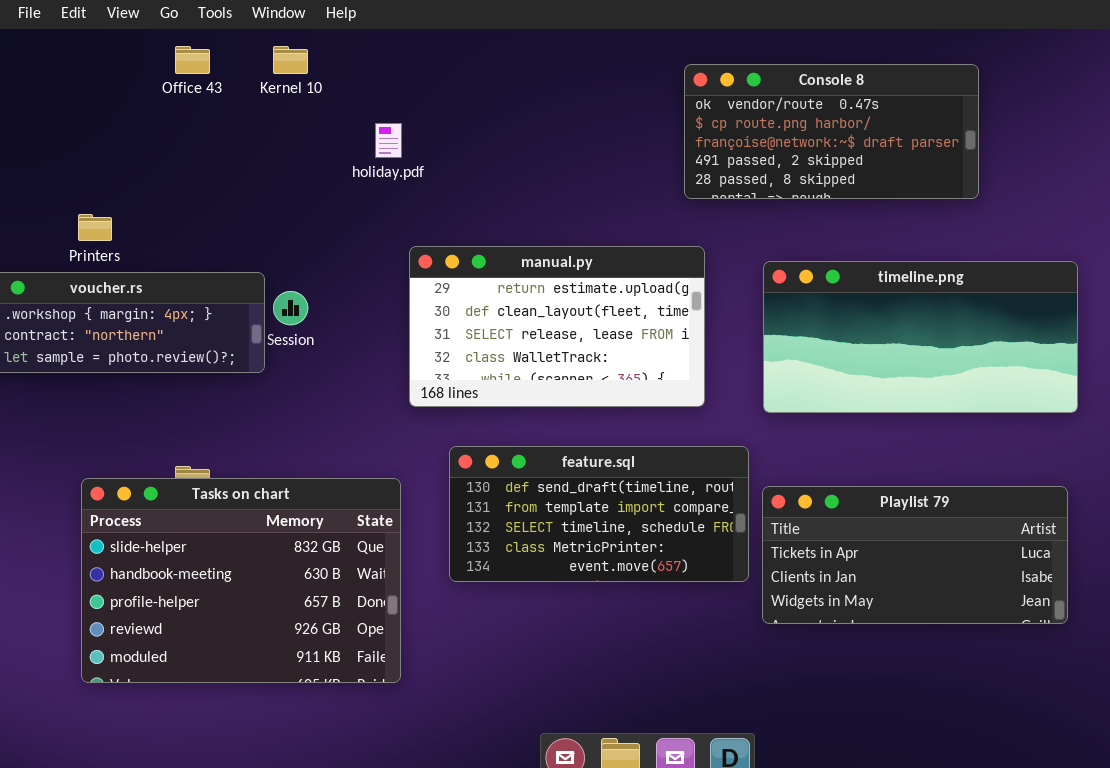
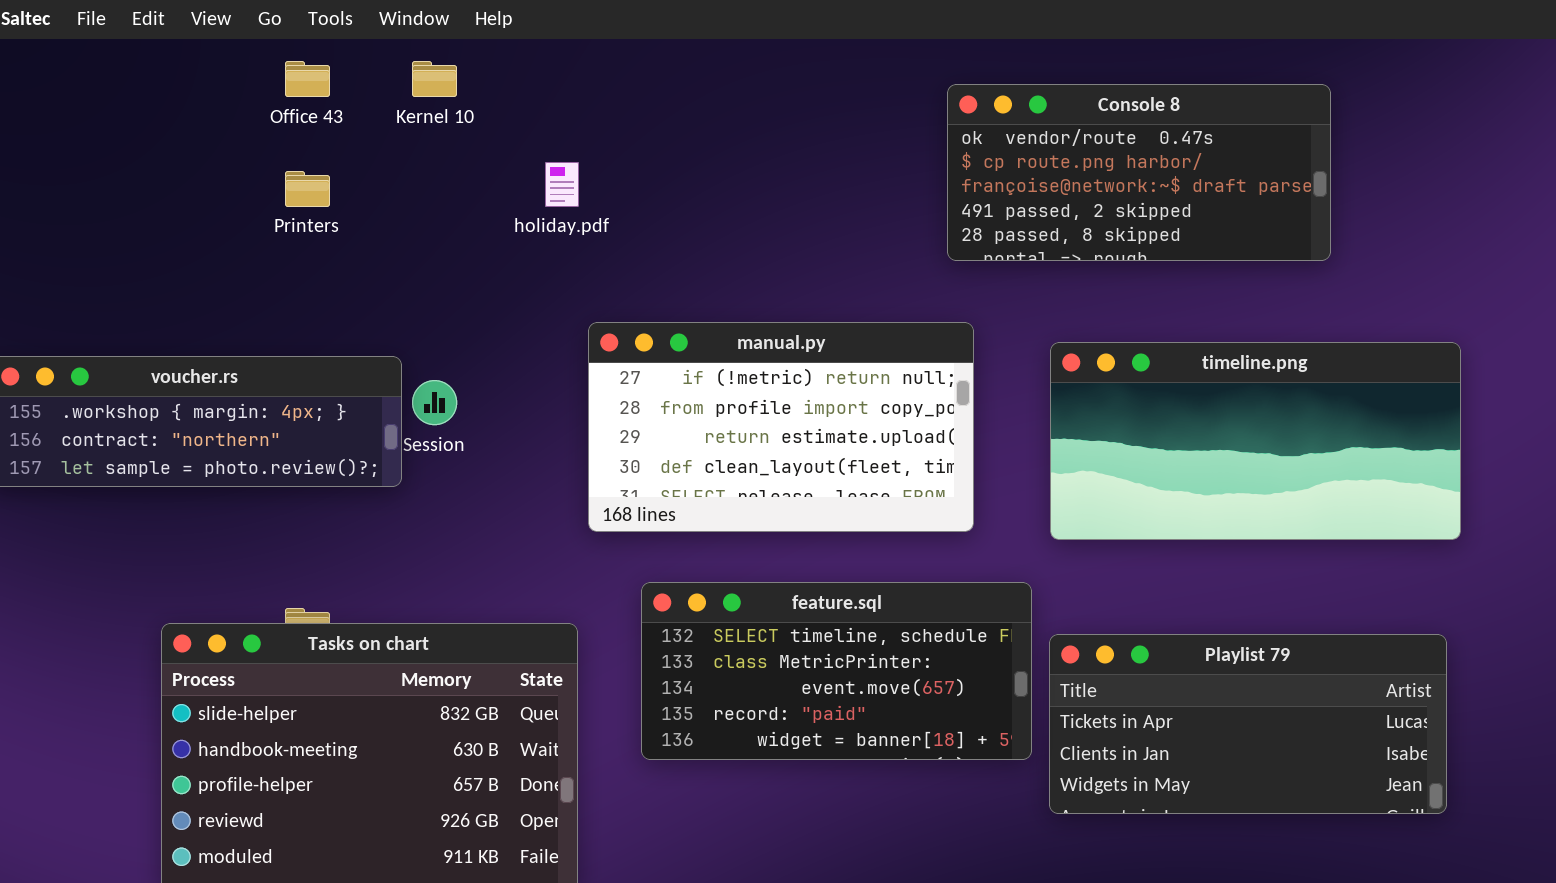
Printers: [78,214,112,241] -> [285,171,330,207], moved
manual.py: [409,246,705,407] -> [588,322,974,532], scrolled up 2 rows
feature.sql: [449,446,749,582] -> [641,582,1032,760], scrolled down 2 rows

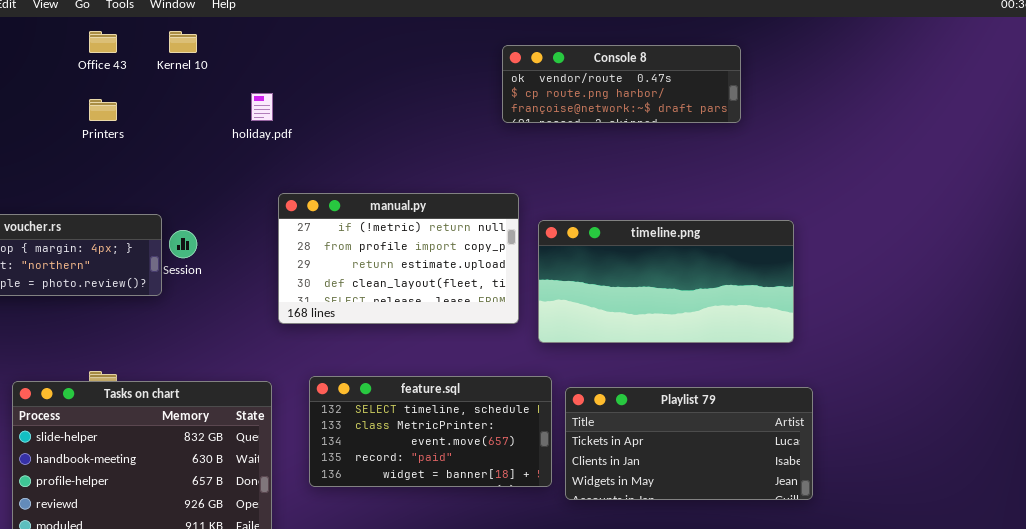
Console 8: [947,84,1331,261] -> [502,45,741,123], resized
timeline.png: [1050,342,1461,540] -> [538,220,794,343], moved
feature.sql: [641,582,1032,760] -> [309,376,552,487], moved

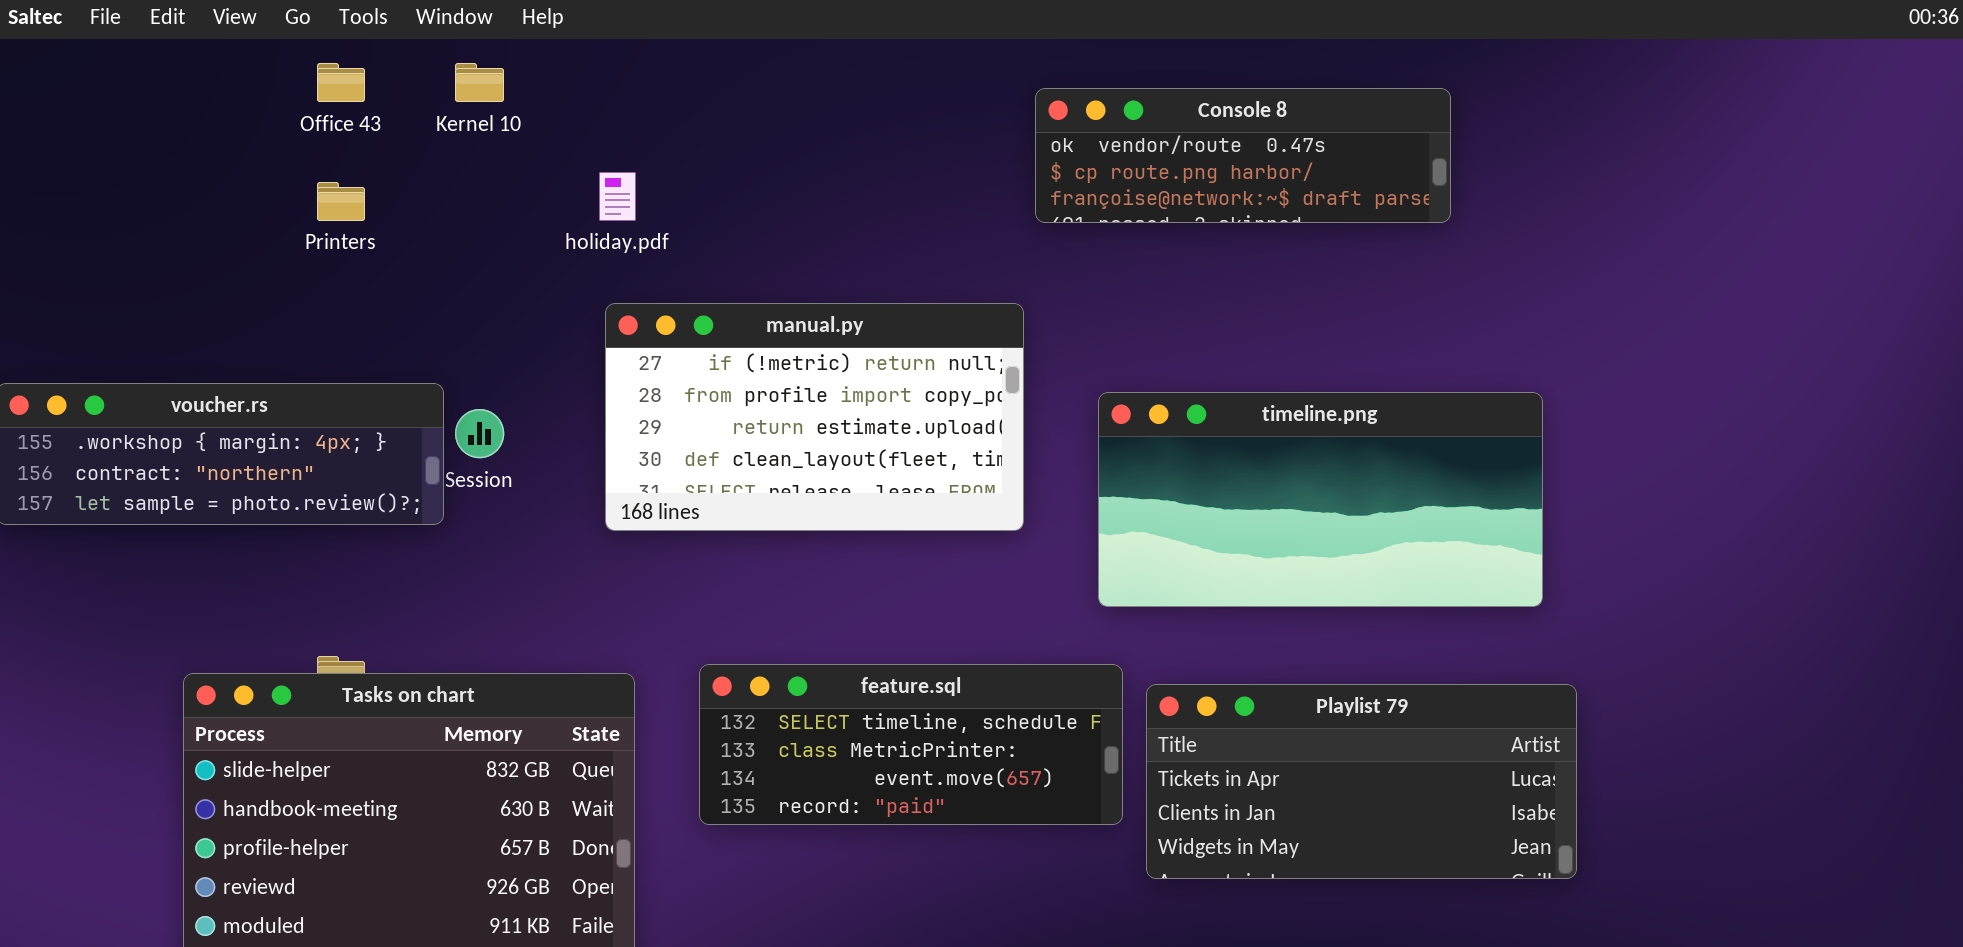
manual.py: [278,193,519,324] -> [605,303,1024,531], moved
feature.sql: [309,376,552,487] -> [699,664,1123,825], resized

